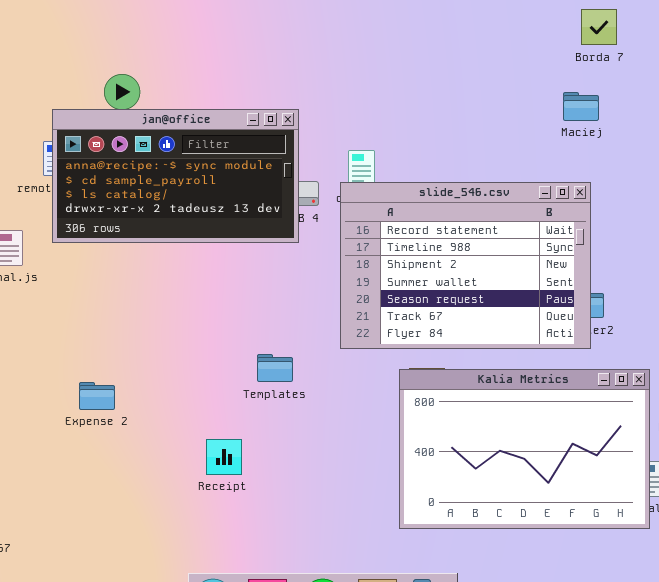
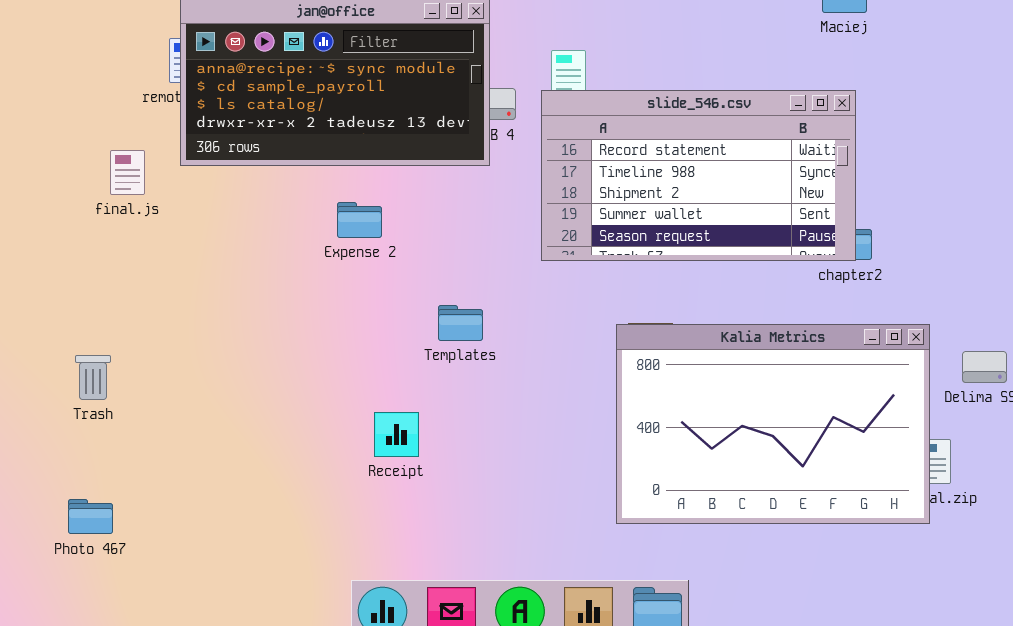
slide_546.csv: [340,182,591,349] -> [541,90,856,261], resized
Expense 2: [79,382,115,410] -> [337,202,382,238], moved

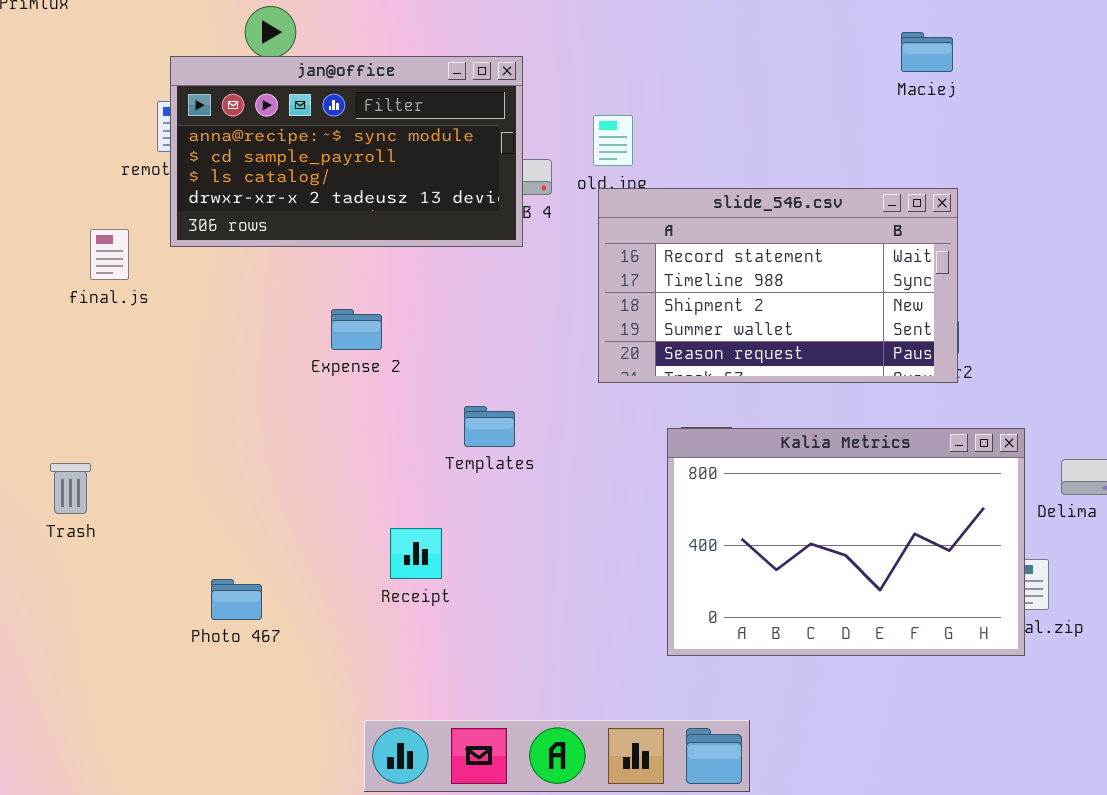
slide_546.csv: [541,90,856,261] -> [598,188,958,383], moved
Expense 2: [337,202,382,238] -> [331,309,382,350], moved
Photo 467: [68,499,113,534] -> [211,579,262,620], moved

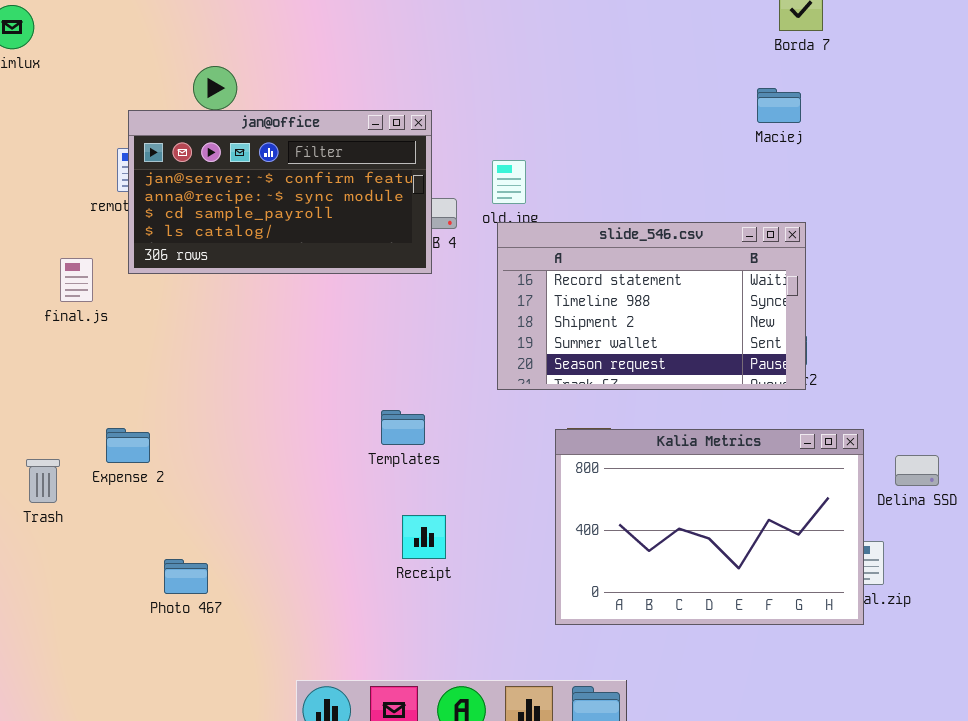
jan@office: [170,56,523,247] -> [128,110,432,274], scrolled up 1 row
Expense 2: [331,309,382,350] -> [106,428,150,463], moved
Receipt: [390,528,442,579] -> [402,515,446,559], moved

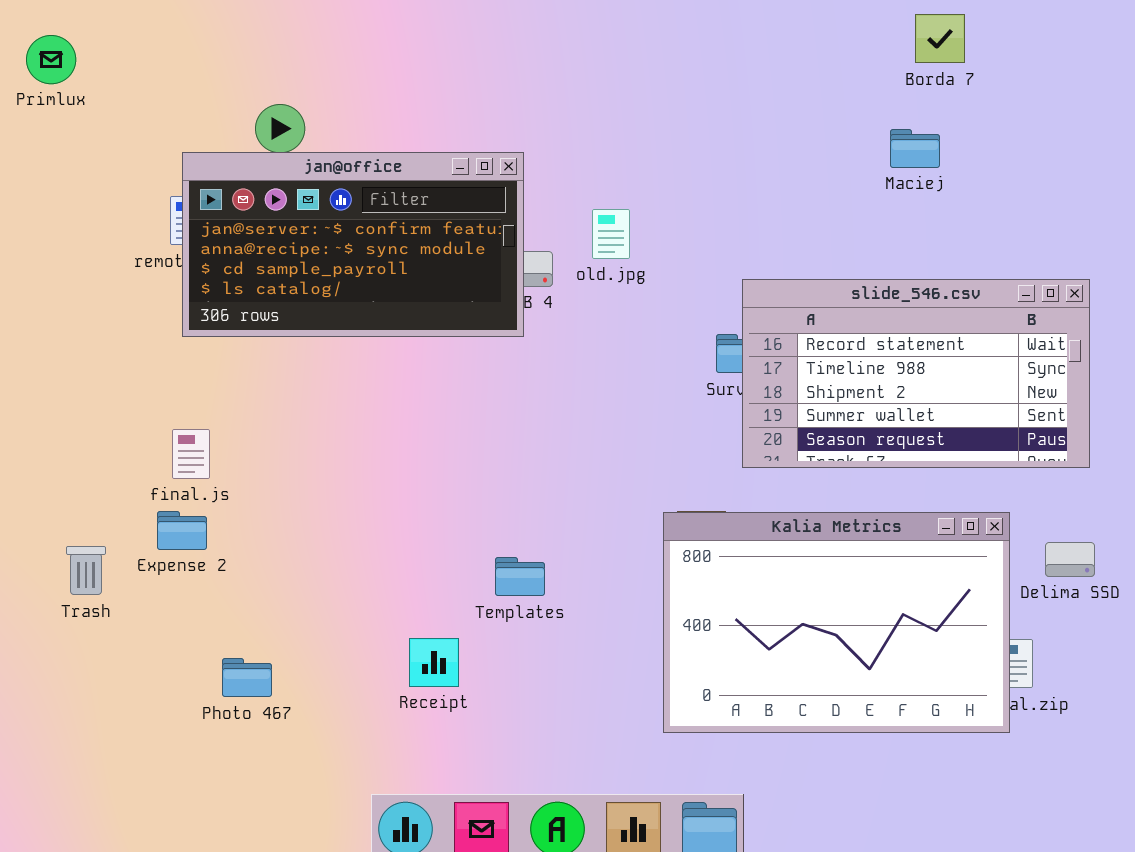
slide_546.csv: [497,222,806,390] -> [742,279,1090,468], moved
final.js: [60,258,93,302] -> [172,429,210,479], moved
Templates: [381,410,425,445] -> [495,557,545,596], moved
Receipt: [402,515,446,559] -> [409,638,459,687], moved

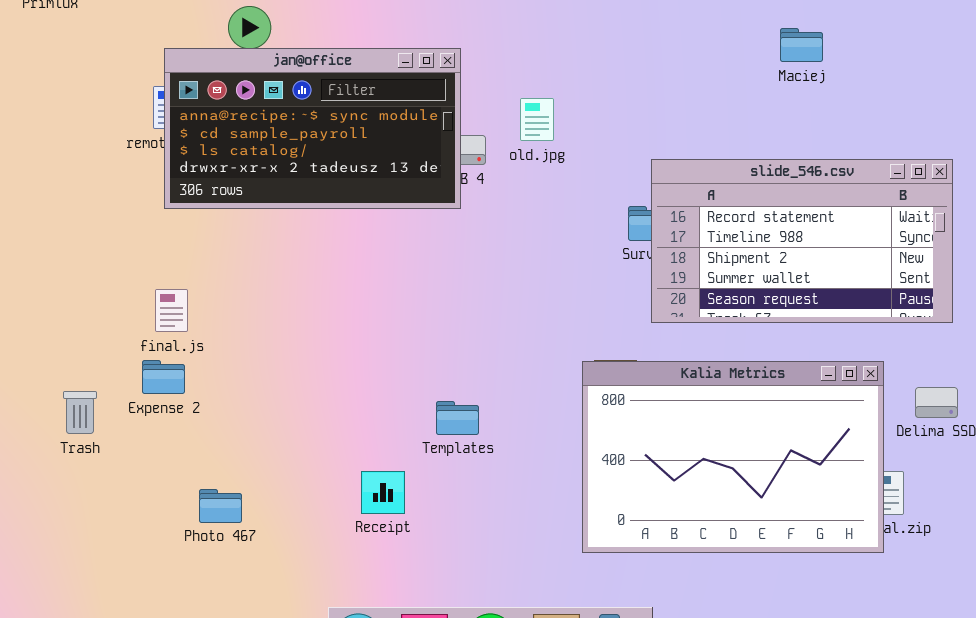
jan@office: [182,152,524,337] -> [164,48,461,209], scrolled down 1 row

